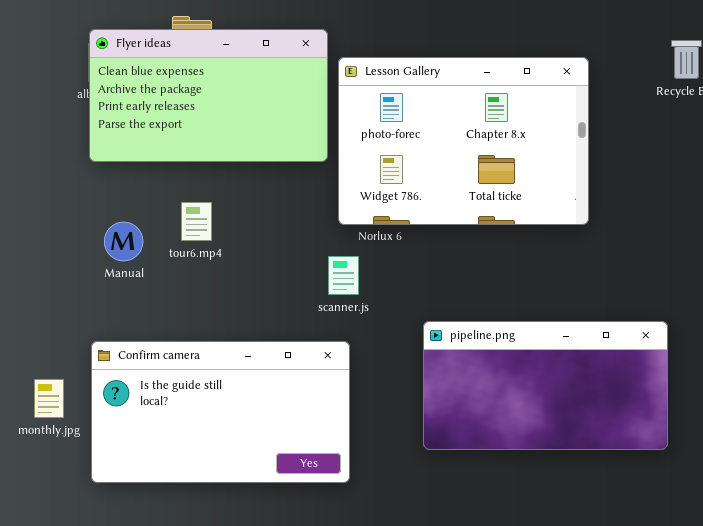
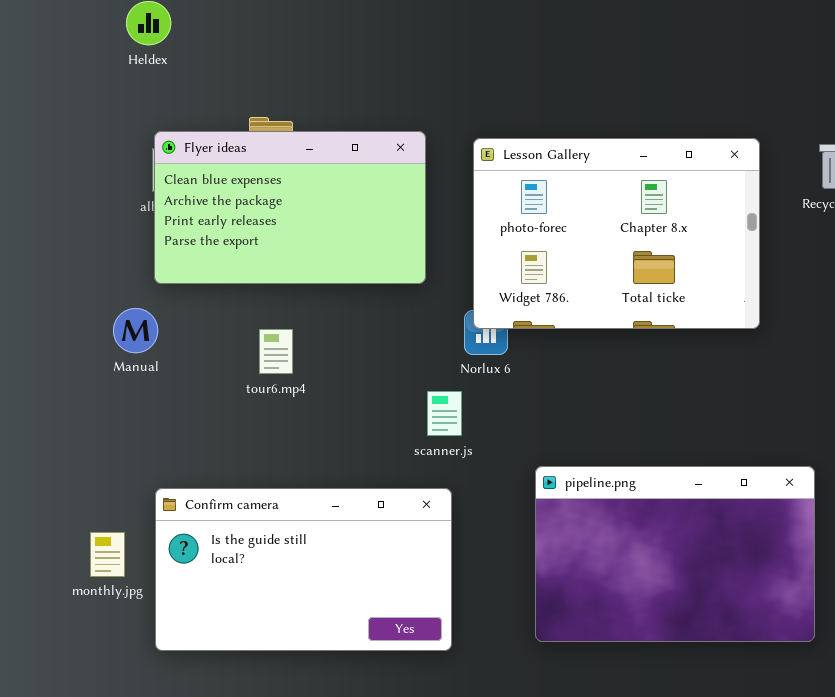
Lesson Gallery: [338,57,589,225] -> [473,138,760,329], moved
Manual: [104,222,143,261] -> [113,308,158,353], moved
pipeline.png: [423,321,668,450] -> [535,466,815,642], resized

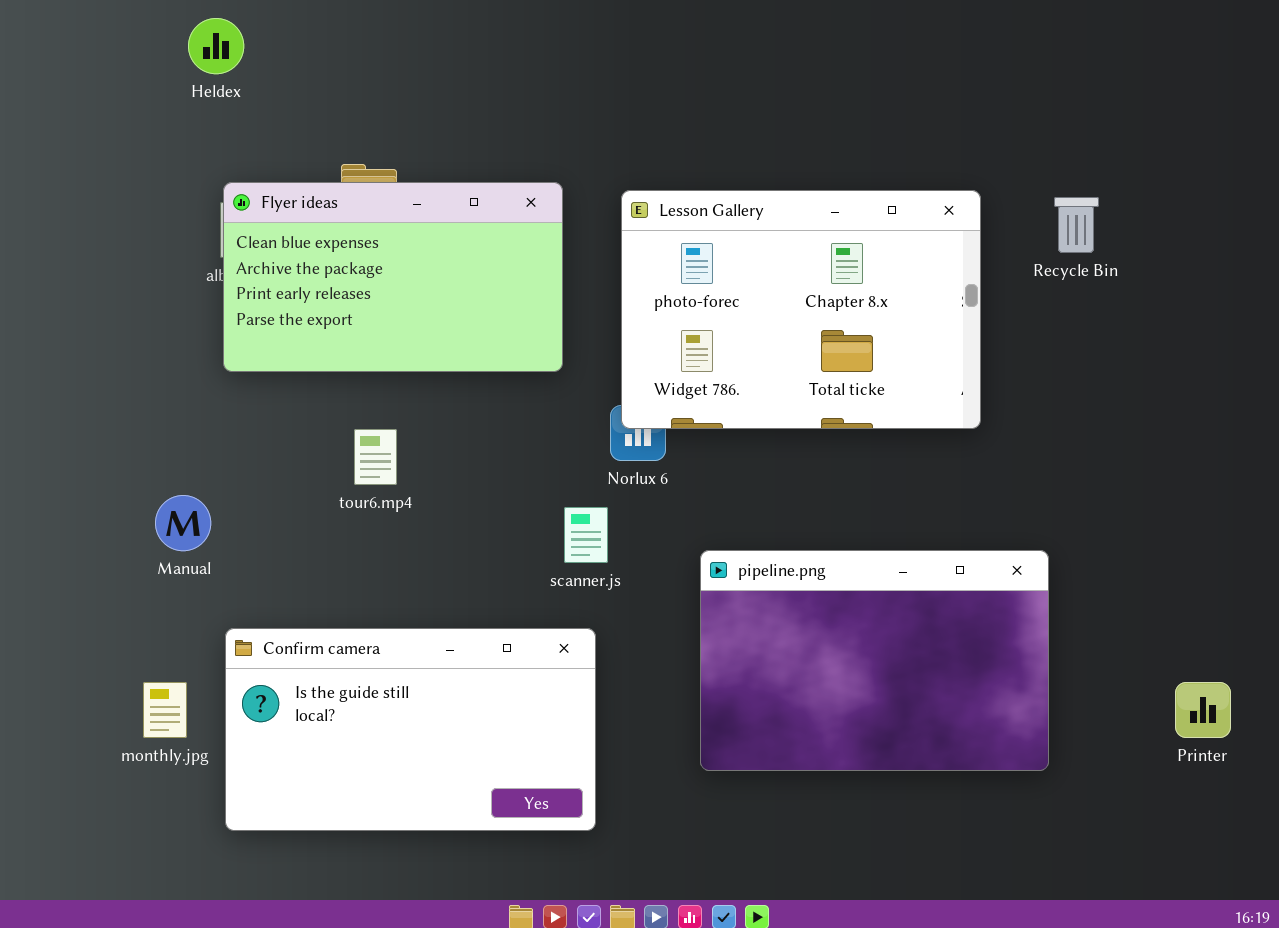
Manual: [113,308,158,353] -> [155,495,211,551], moved
pipeline.png: [535,466,815,642] -> [700,550,1049,771], moved

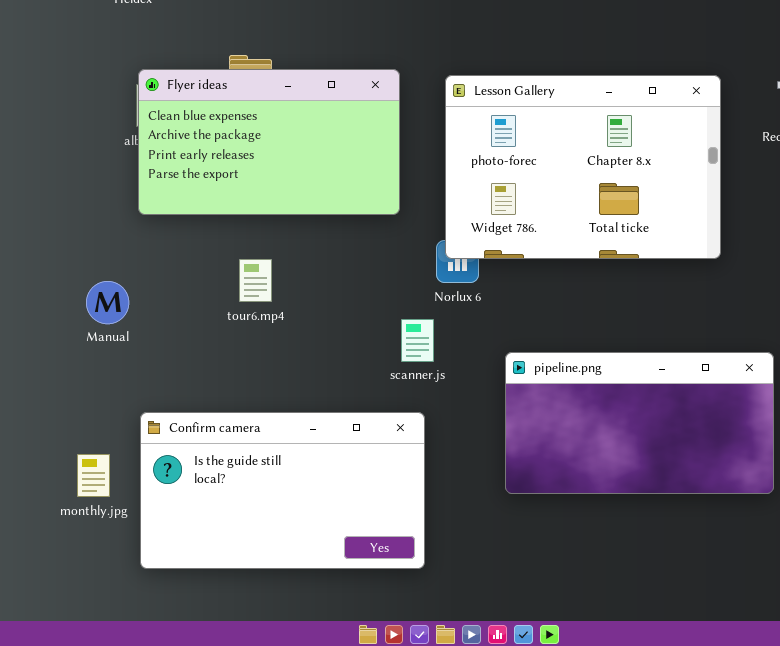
Manual: [155,495,211,551] -> [86,281,129,324], moved
pipeline.png: [700,550,1049,771] -> [505,352,774,494], resized

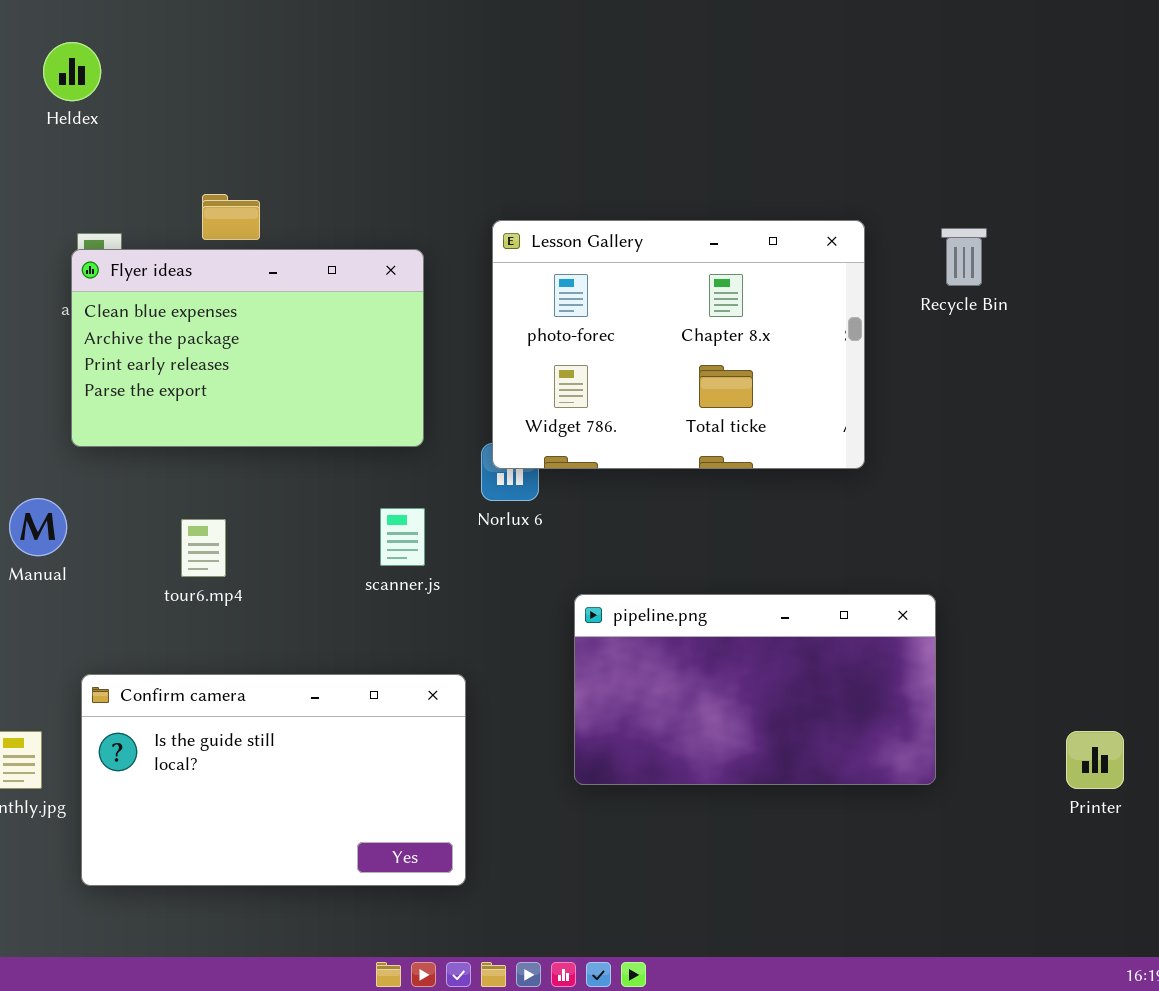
Flyer ideas: [138,69,400,215] -> [71,249,424,447], moved
tour6.mp4: [239,259,272,302] -> [181,519,226,577], moved
scanner.js: [401,319,434,362] -> [380,508,425,566], moved

